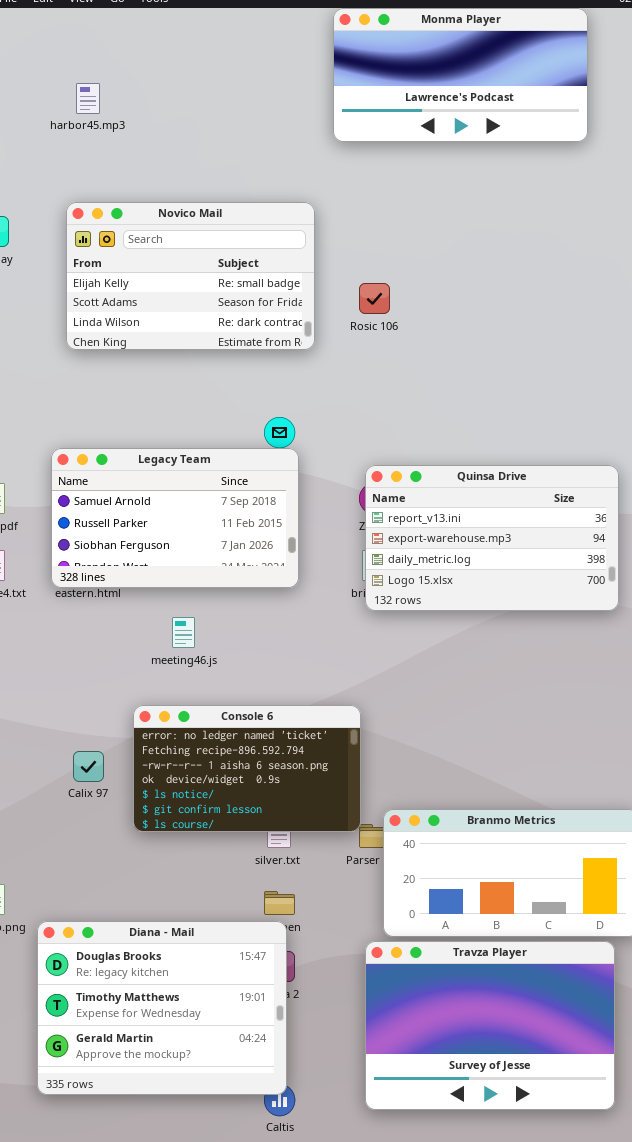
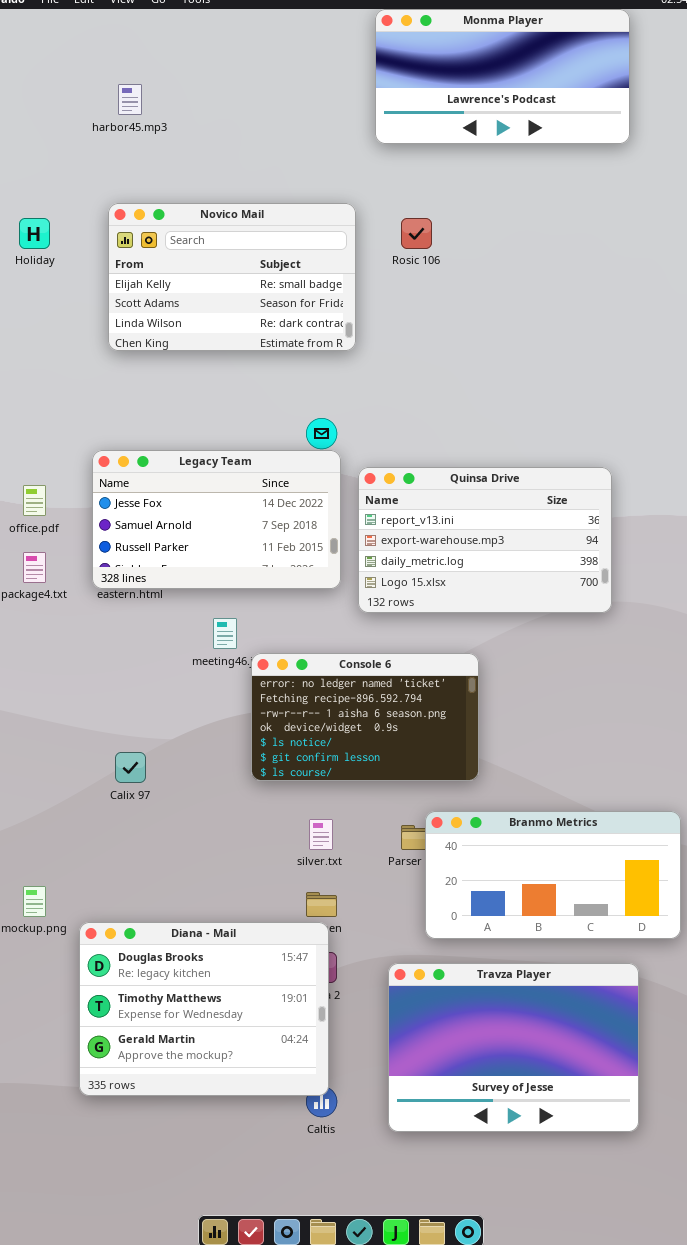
Rosic 106: [359,283,390,314] -> [401,218,432,249], moved
Legacy Team: [51,448,299,588] -> [92,450,341,589], scrolled up 1 row
Quinsa Drive: [365,465,619,611] -> [358,467,612,613], moved
Console 6: [133,705,361,832] -> [251,653,479,781], moved
Travza Player: [365,941,615,1110] -> [388,963,639,1132], moved

